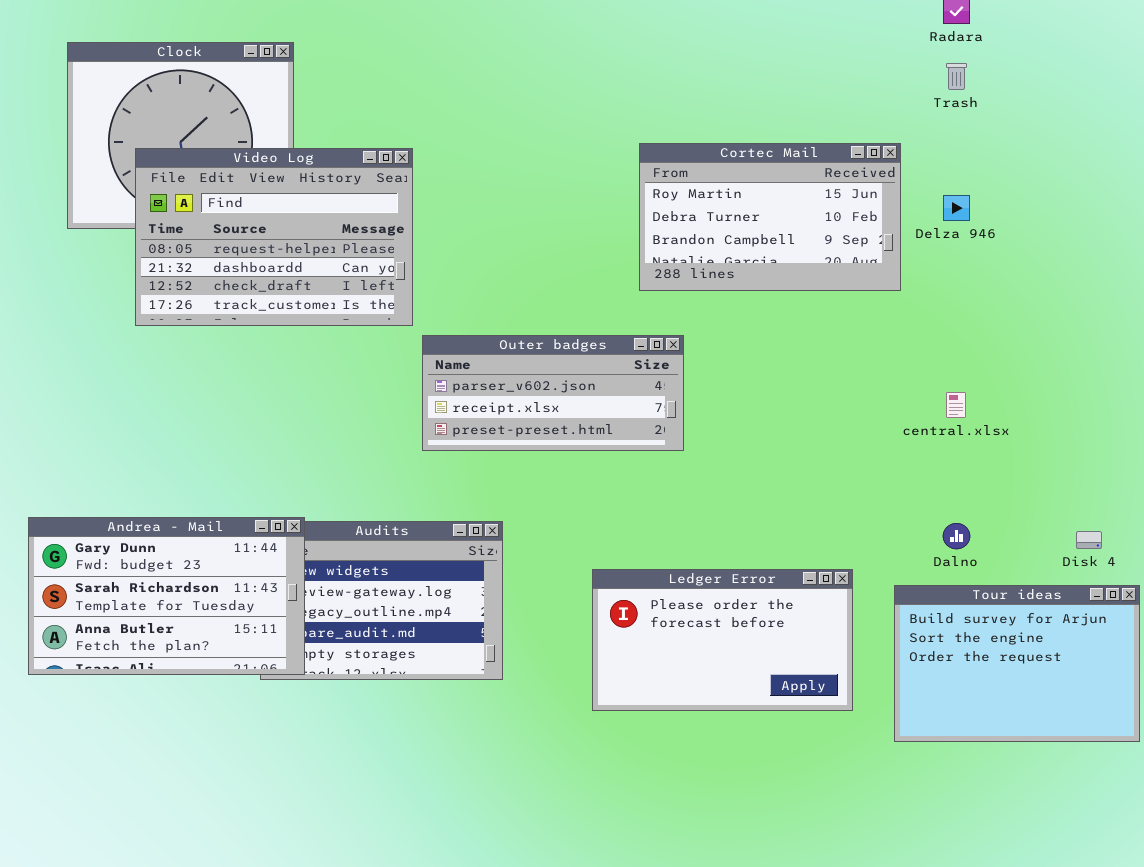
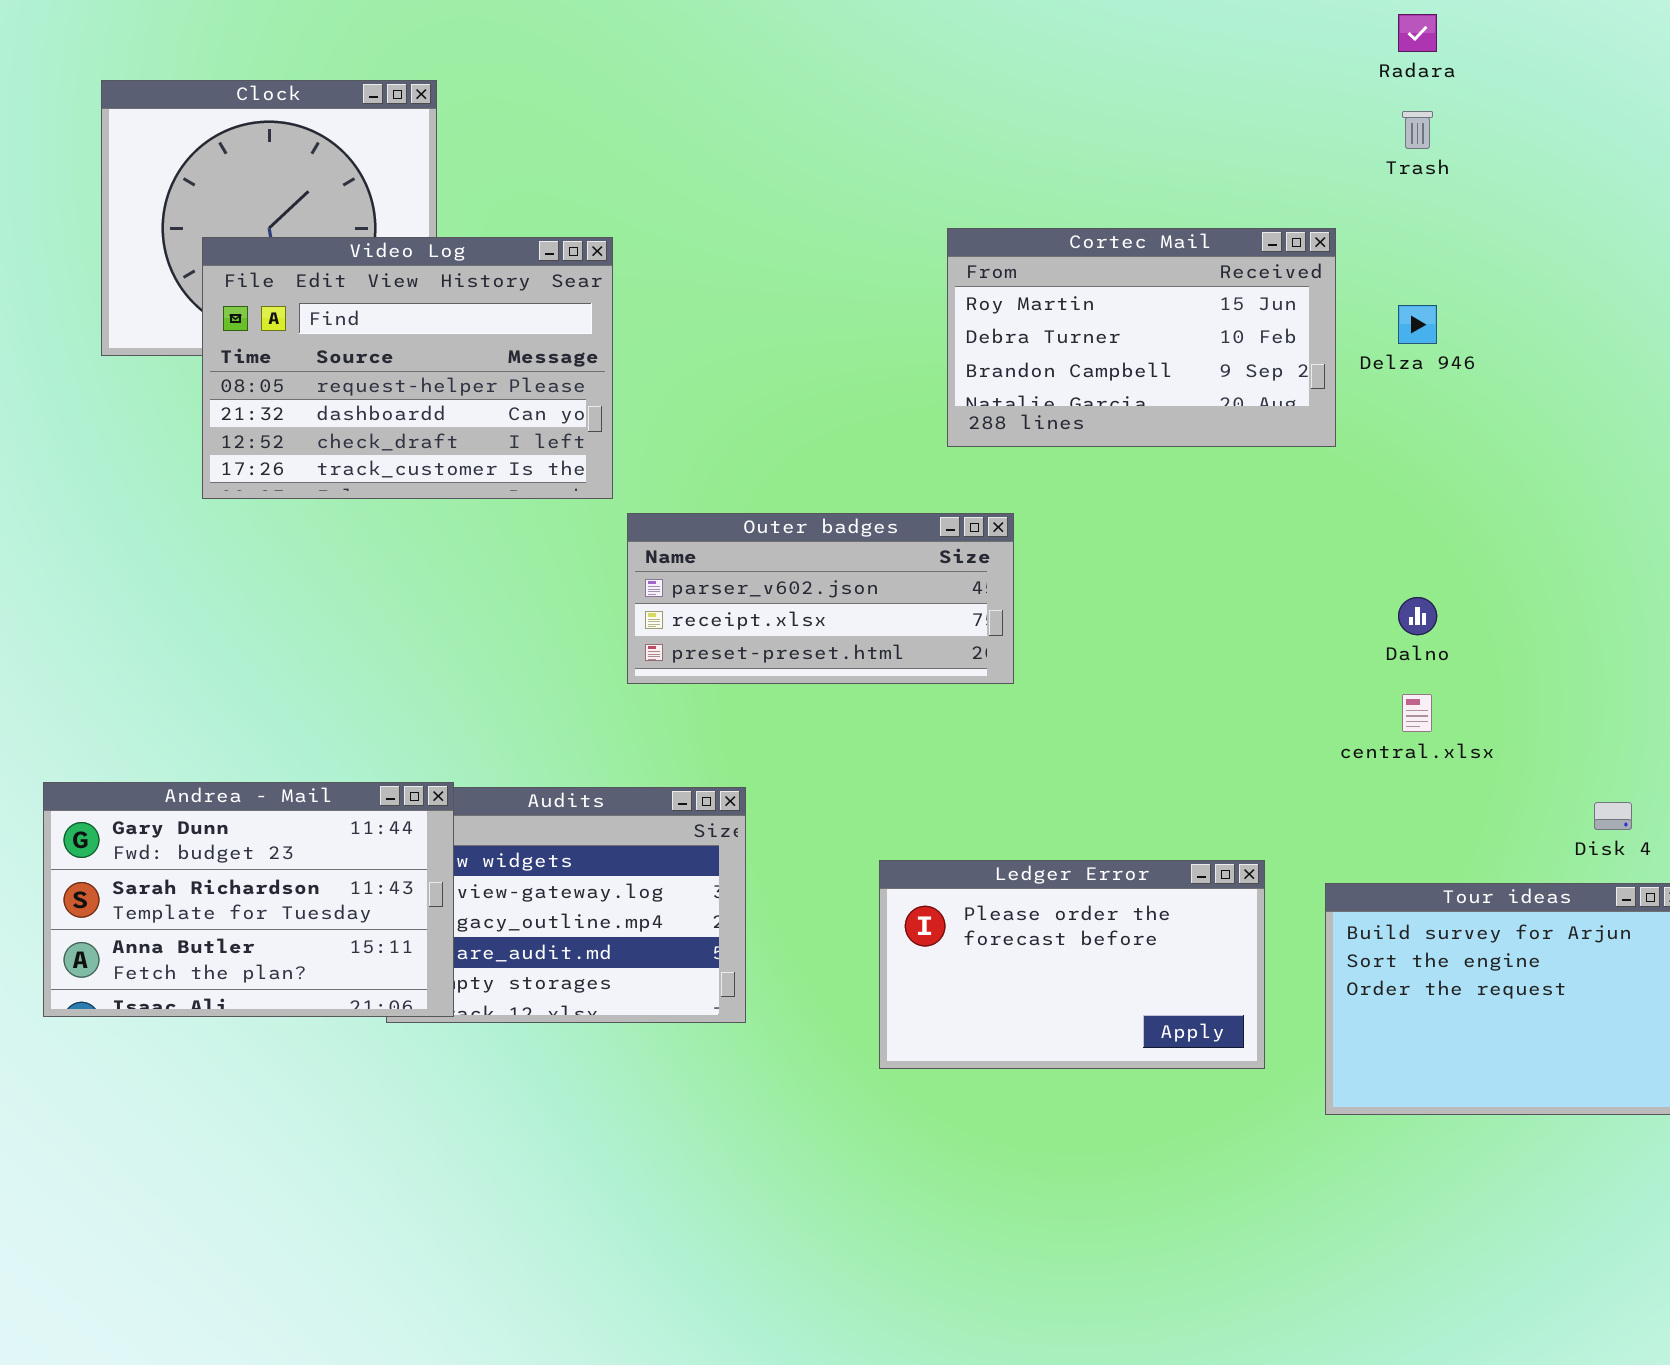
central.xlsx: [946,392,966,418] -> [1402,694,1432,732], moved
Dalno: [943,523,970,549] -> [1398,597,1437,635], moved

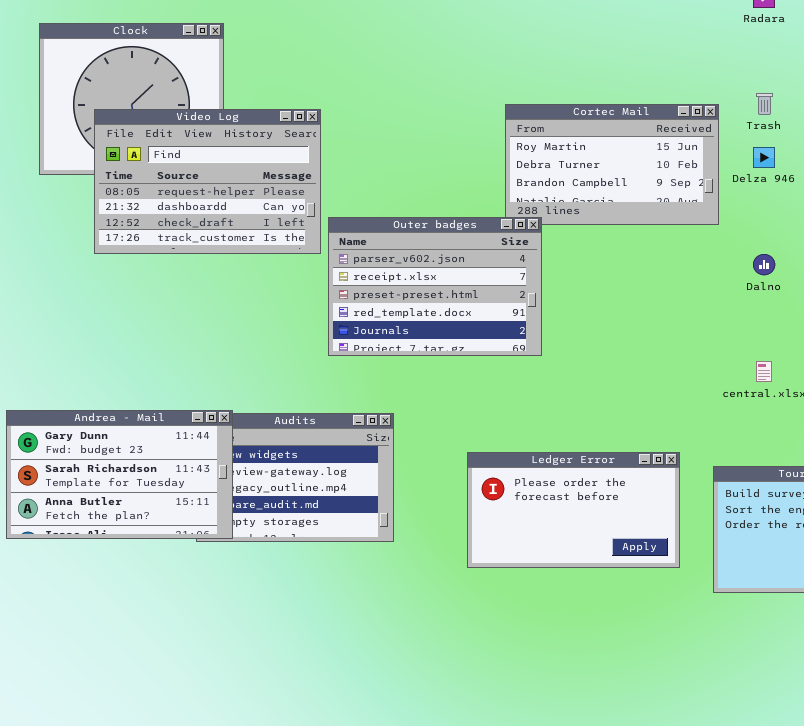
Trash: [1402,111,1433,149] -> [756,93,773,115], moved
Outer badges: [627,513,1014,684] -> [328,217,542,356], resized
Dalno: [1398,597,1437,635] -> [753,254,775,275], moved

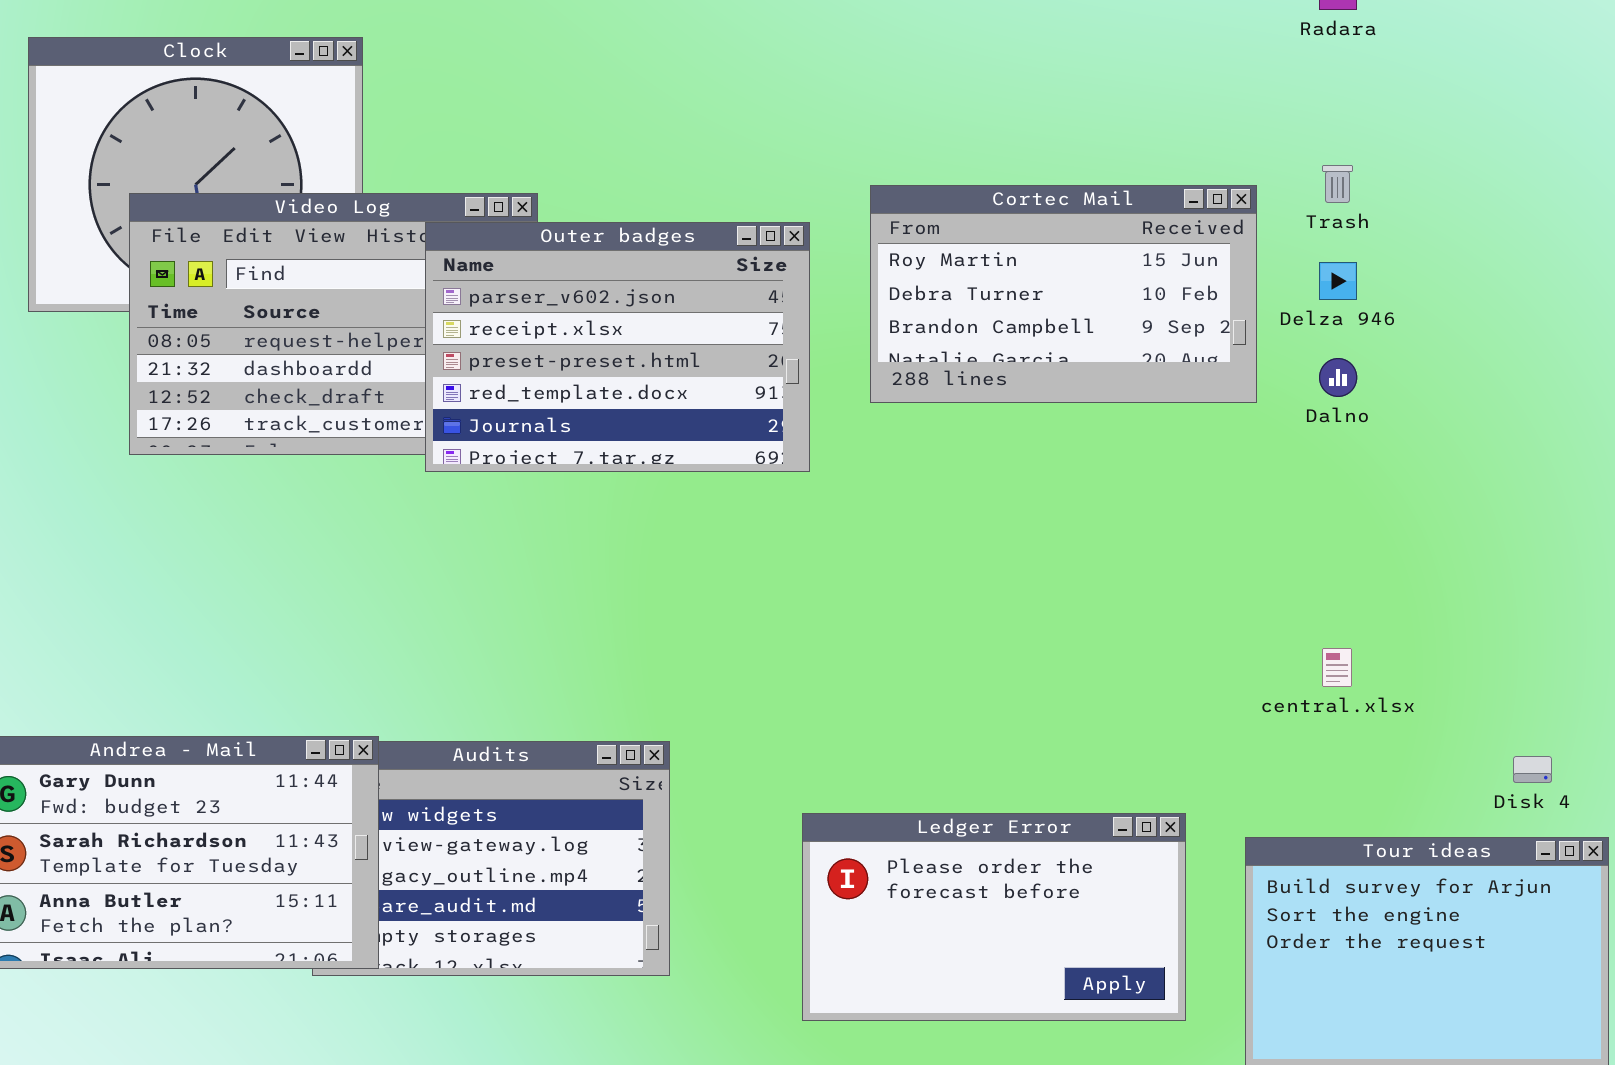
Outer badges: [328,217,542,356] -> [425,222,810,472], moved
Dalno: [753,254,775,275] -> [1319,358,1357,397], moved

